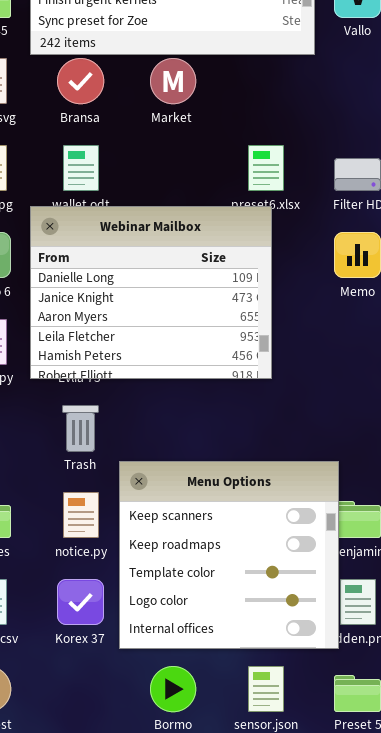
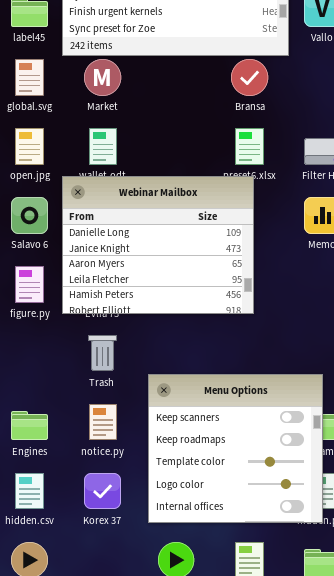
Bransa: [57,58,104,104] -> [231,59,268,96], moved
Market: [150,58,196,104] -> [84,59,121,96], moved
Menu Options: [119,461,339,649] -> [148,374,323,523], moved

